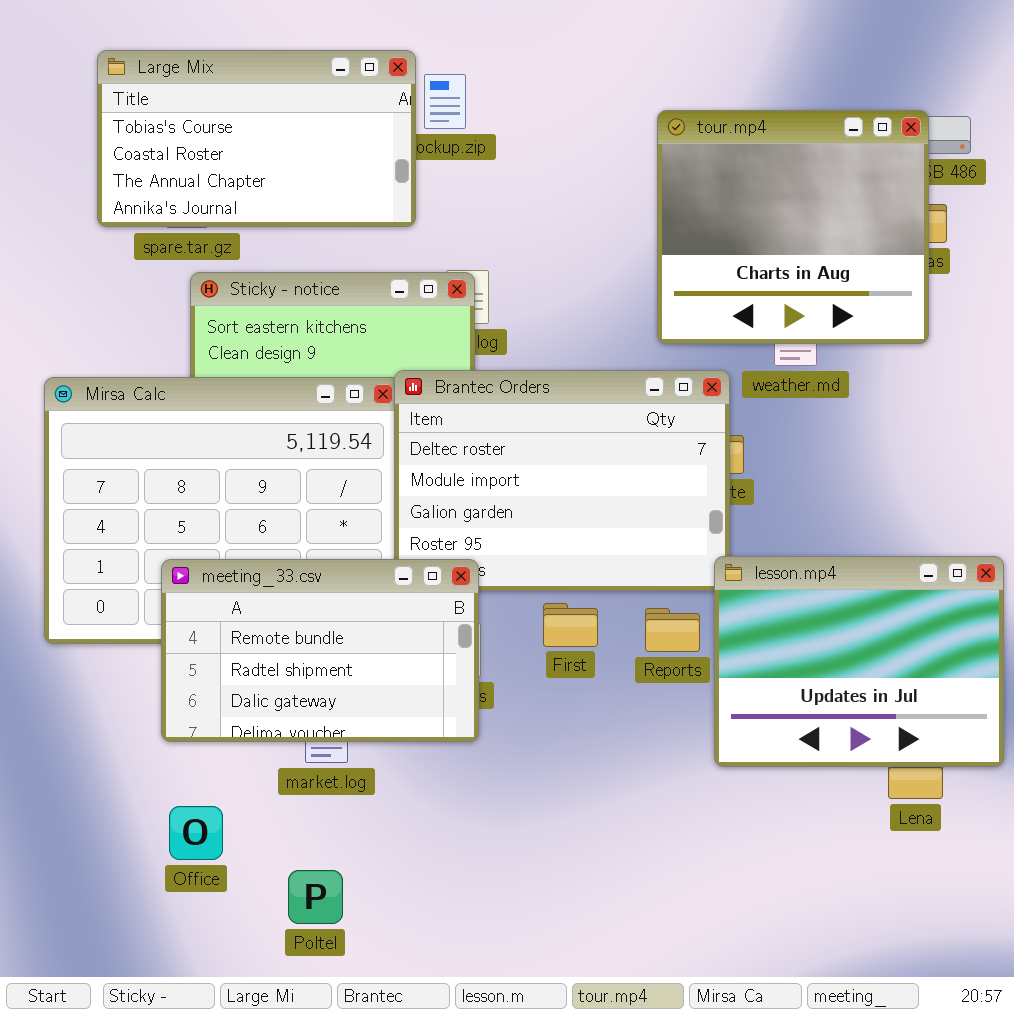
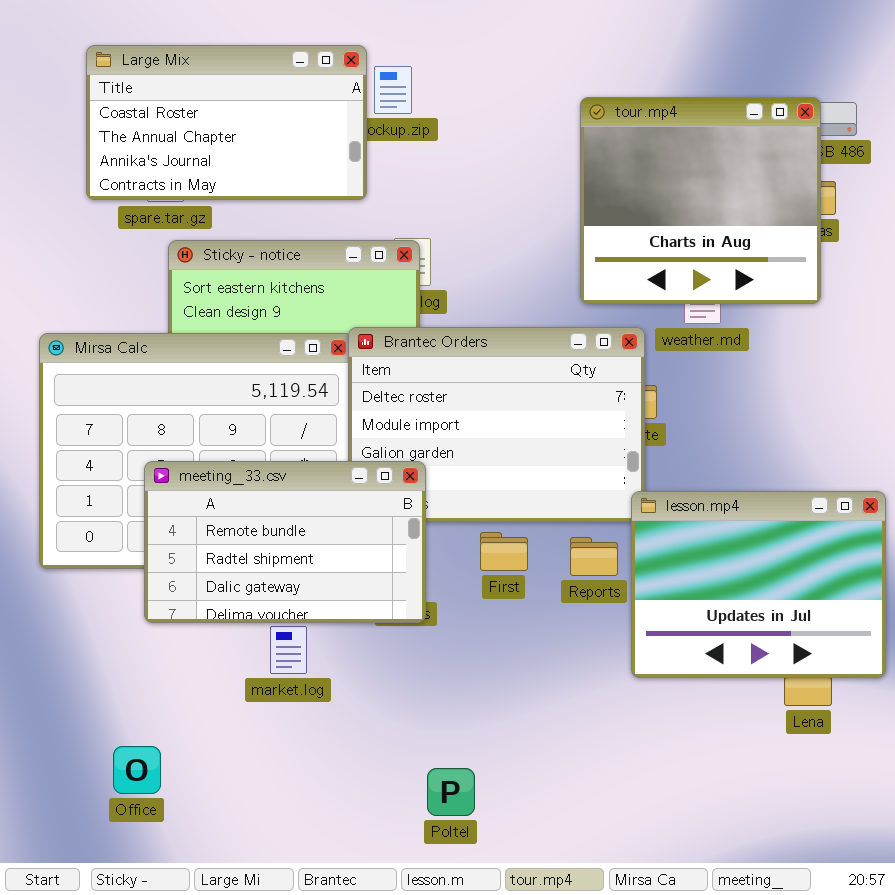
Large Mix: [97,50,416,227] -> [86,45,367,200], scrolled down 1 row
meeting_33.csv: [161,559,479,742] -> [144,461,426,623], moved
Office: [169,806,223,860] -> [113,746,161,794], moved
Poltel: [288,870,343,924] -> [427,768,475,816], moved

